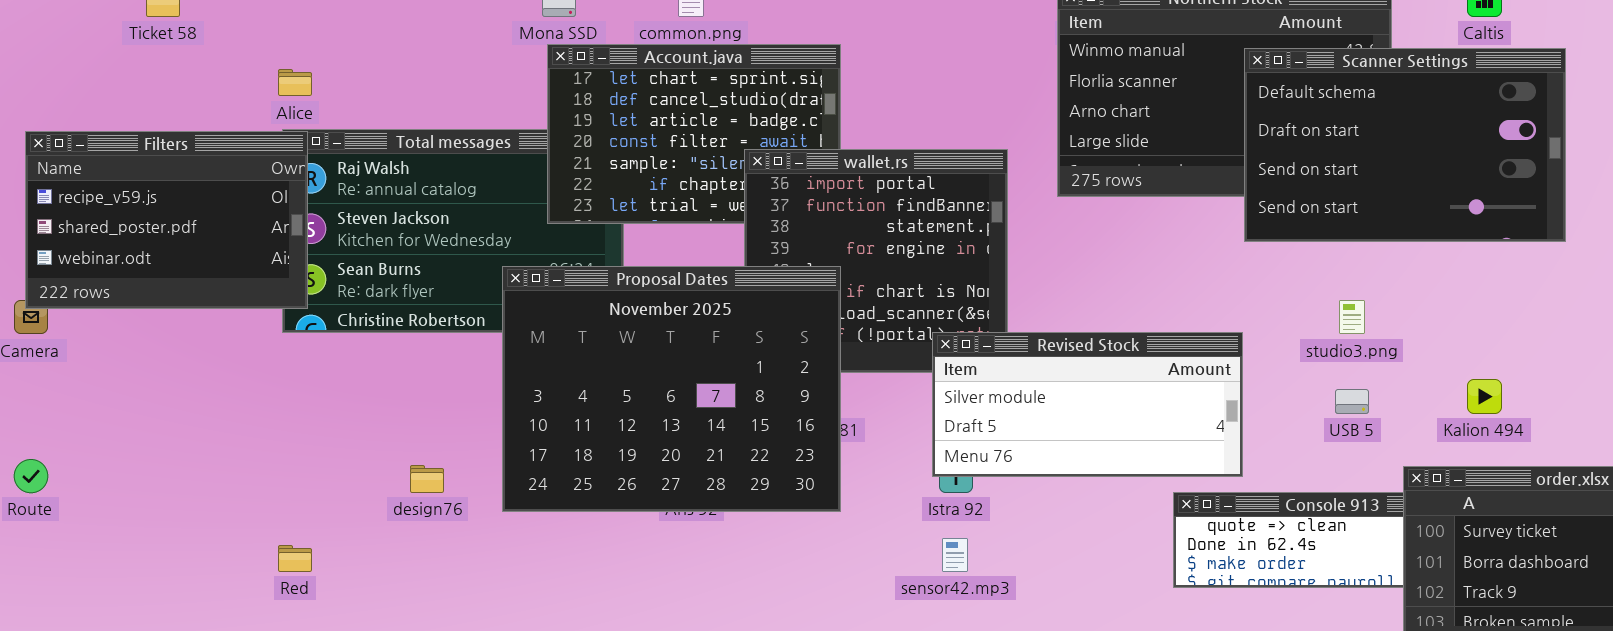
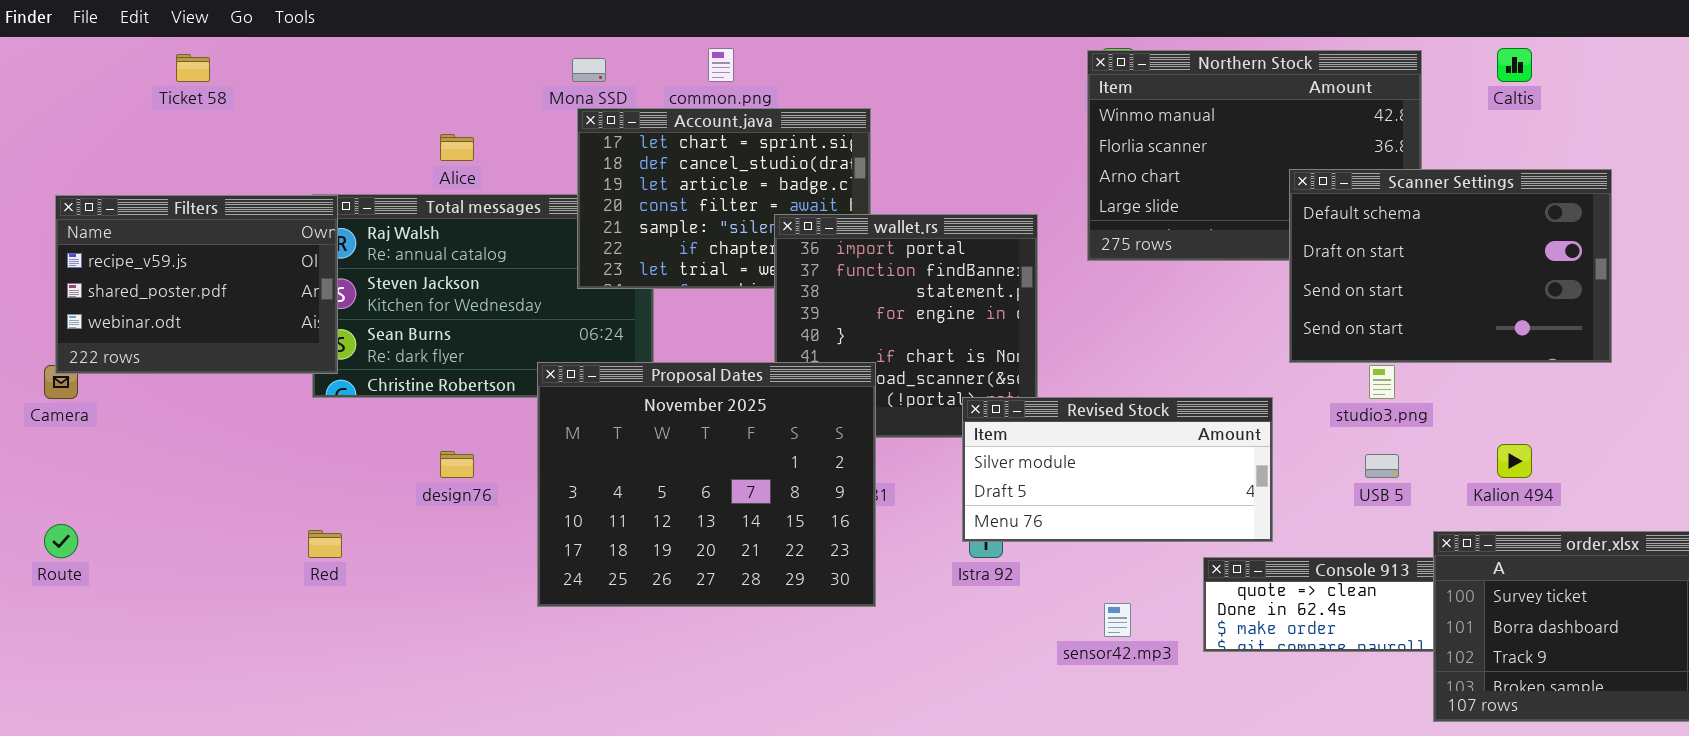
Scanner Settings: [1244,48,1566,242] -> [1289,169,1612,363], moved
Alice: [278,69,312,96] -> [440,134,474,161], moved
Proposal Dates: [502,266,841,512] -> [537,362,876,607], moved
design76: [410,465,444,493] -> [440,451,474,478], moved
sensor42.mp3: [942,538,968,572] -> [1104,603,1131,637], moved
Red: [278,545,312,572] -> [308,530,342,558], moved

